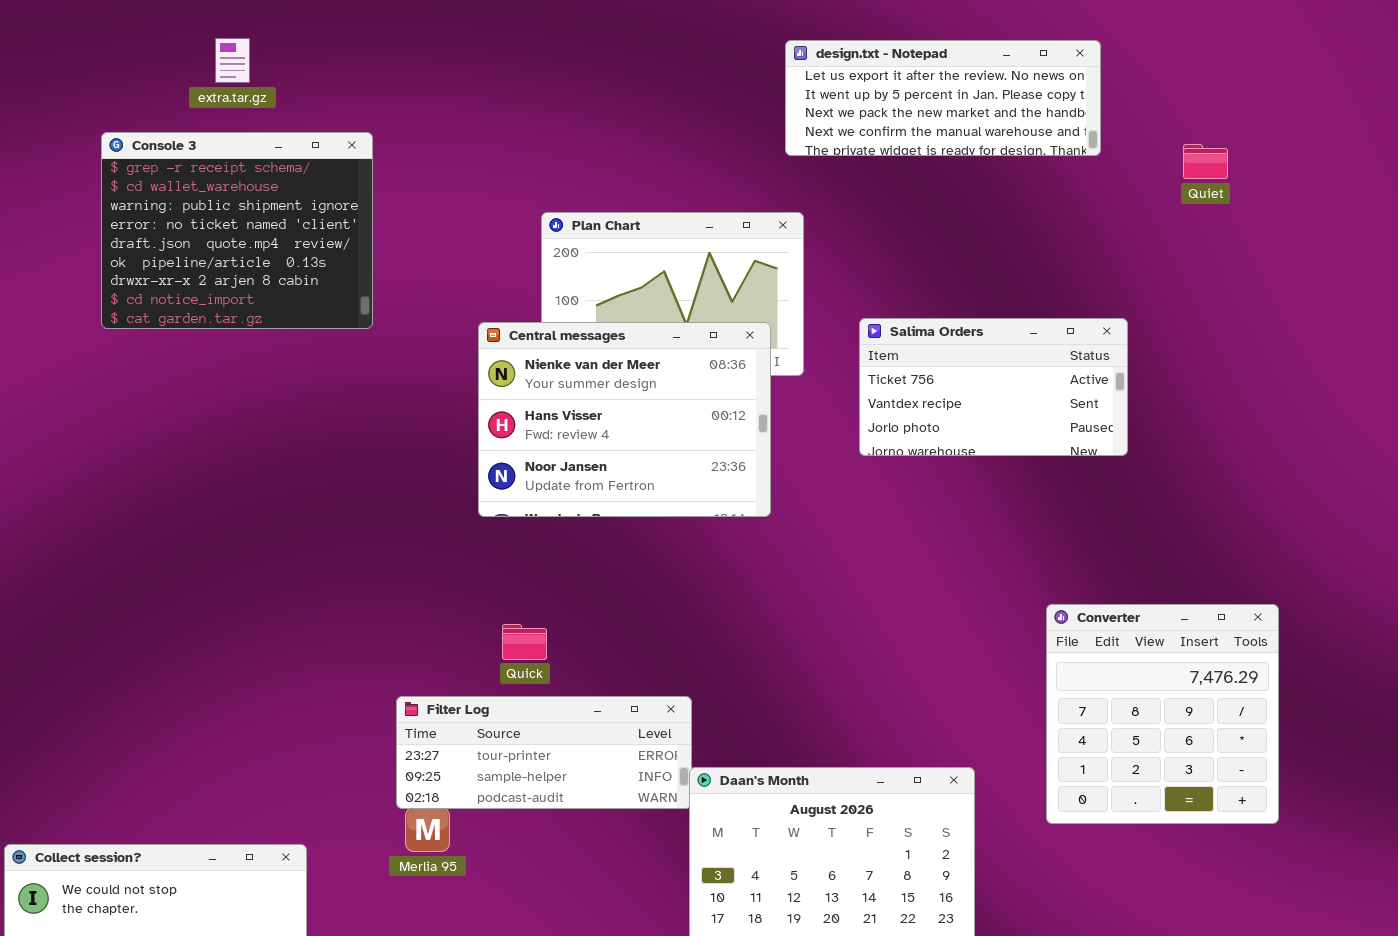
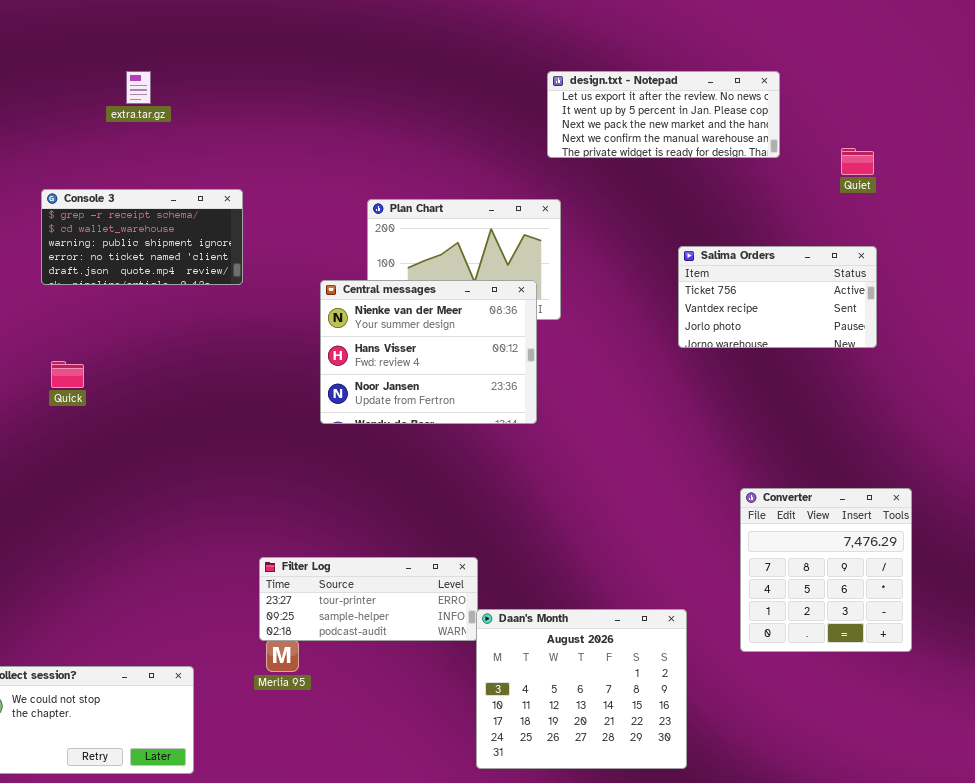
Console 3: [101,132,373,329] -> [41,189,243,285], resized
Salima Orders: [859,318,1128,456] -> [678,246,877,348], moved
Quick: [502,624,547,660] -> [51,361,84,388], moved

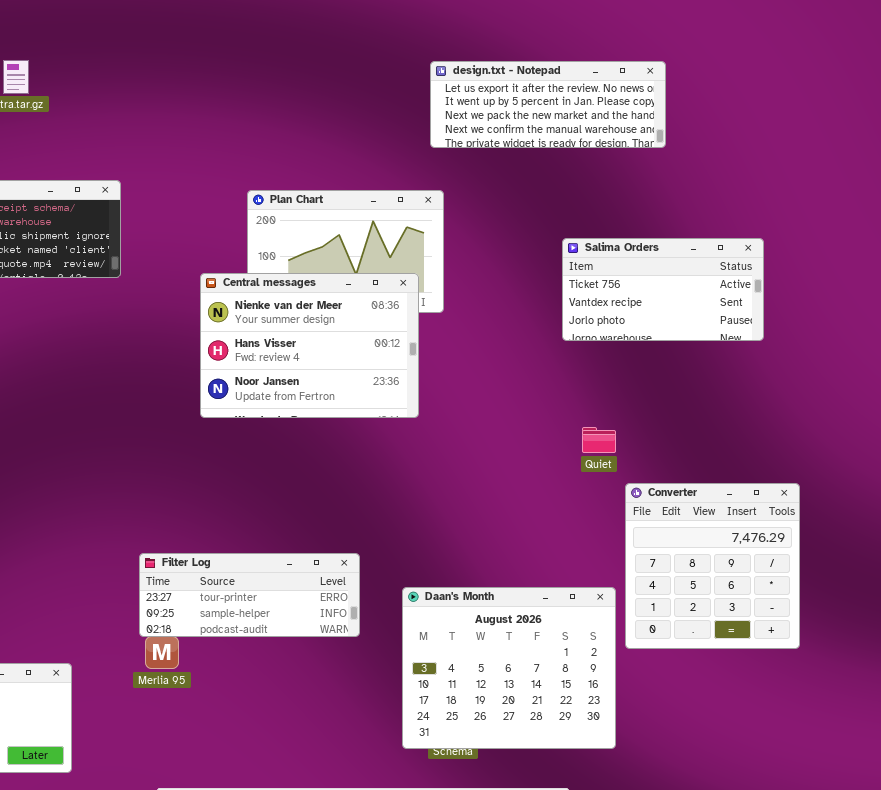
Quiet: [841,148,874,175] -> [582,427,616,453], moved
Daan's Month: [476,609,687,769] -> [402,587,616,749], moved

